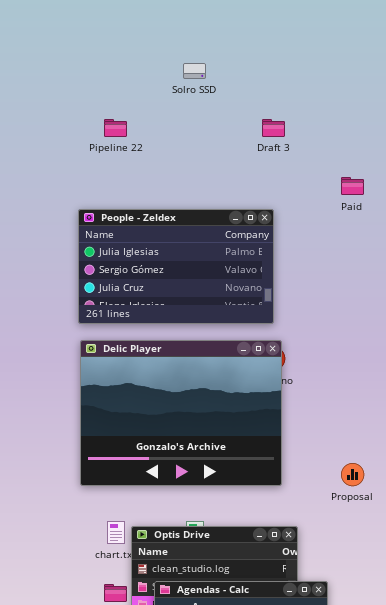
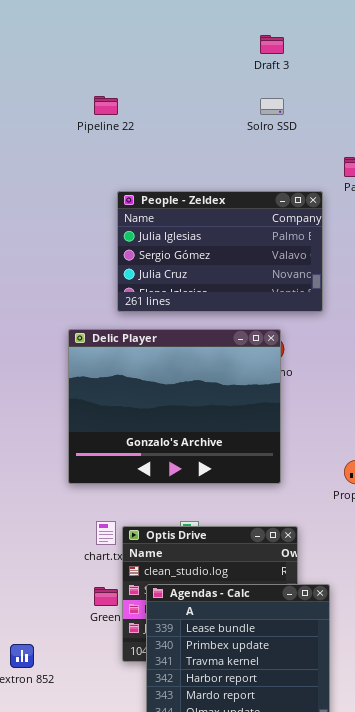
Solro SSD: [183,63,206,79] -> [260,98,284,115], moved
Draft 3: [262,119,285,137] -> [260,35,284,54], moved
People - Zeldex: [78,209,274,324] -> [117,191,323,312], moved

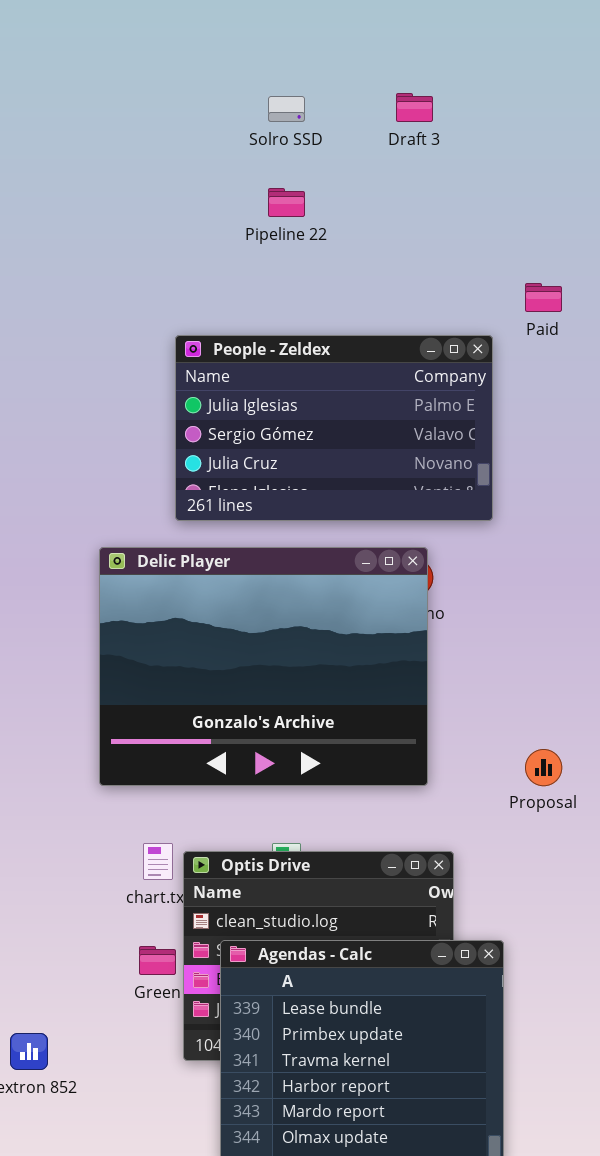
Pipeline 22: [94,96,118,115] -> [268,188,305,217], moved
Solro SSD: [260,98,284,115] -> [268,96,305,122], moved

